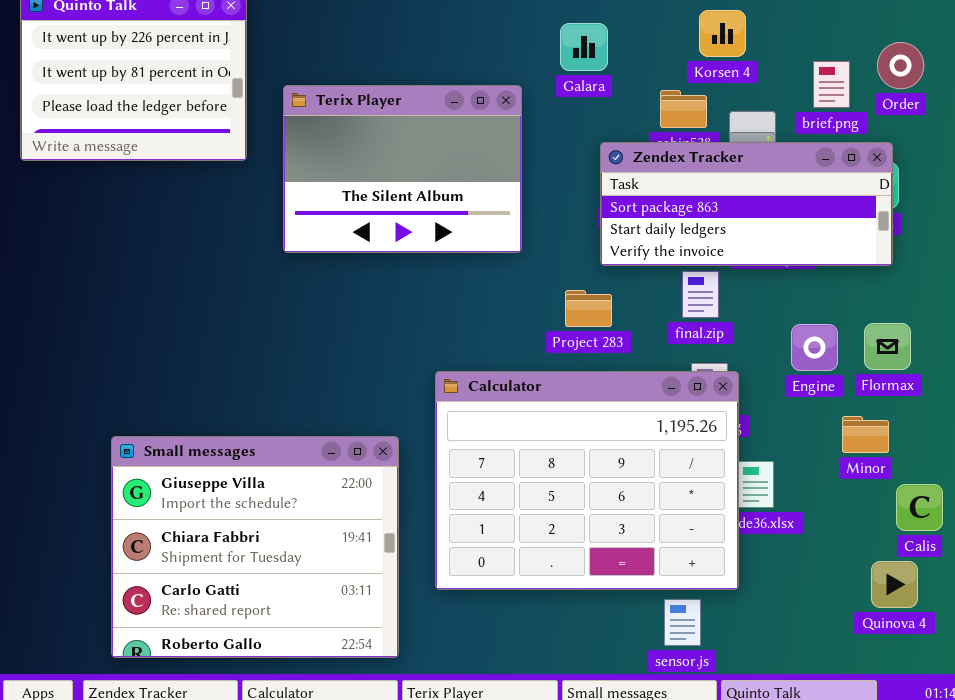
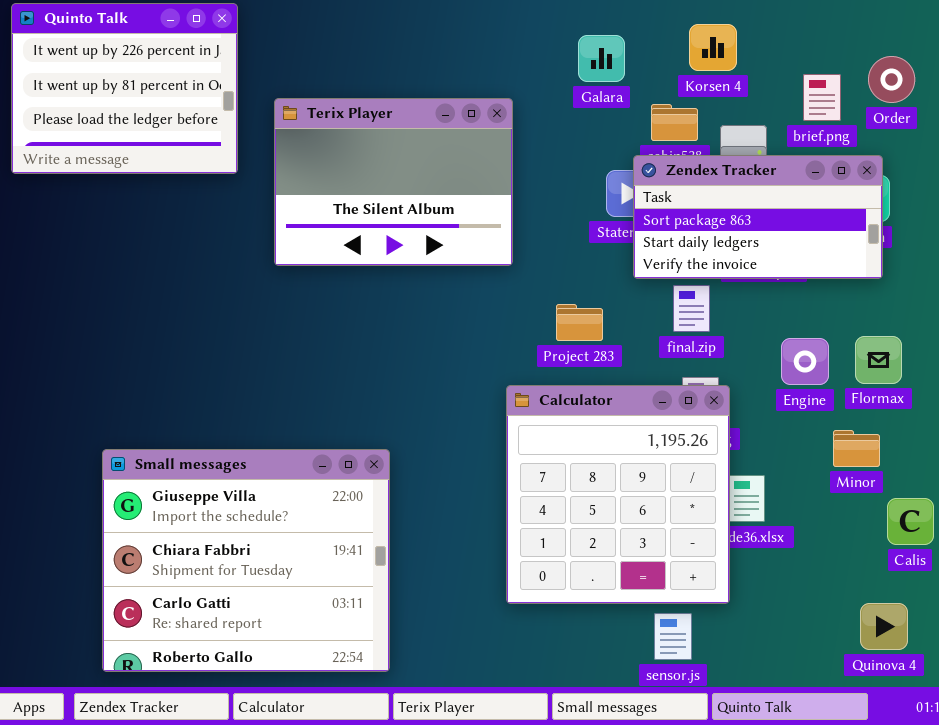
Galara: [560,23,608,71] -> [578,35,625,82], moved
Zendex Tracker: [600,142,893,266] -> [633,155,883,279], resized
Calculator: [435,371,739,590] -> [506,385,730,604], resized
Quinova 4: [871,561,918,608] -> [860,603,908,650], moved

